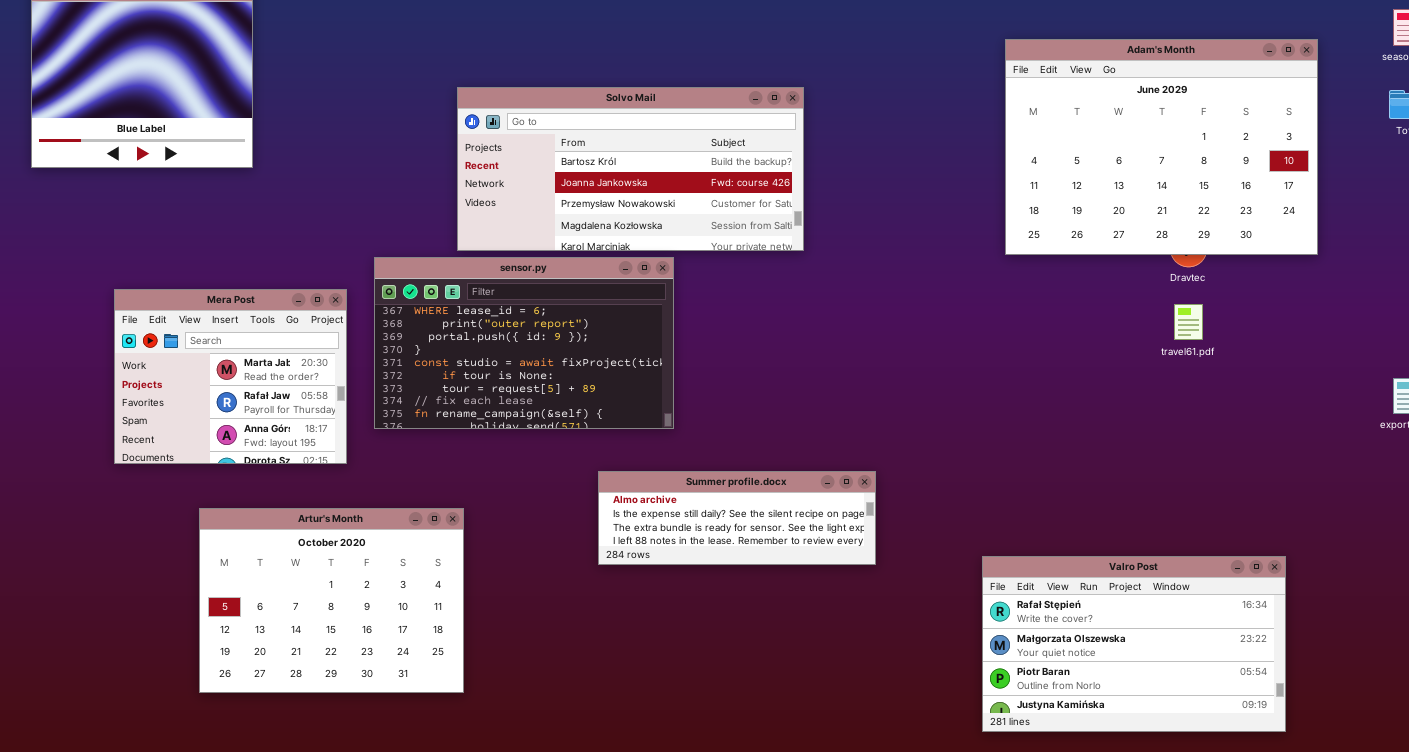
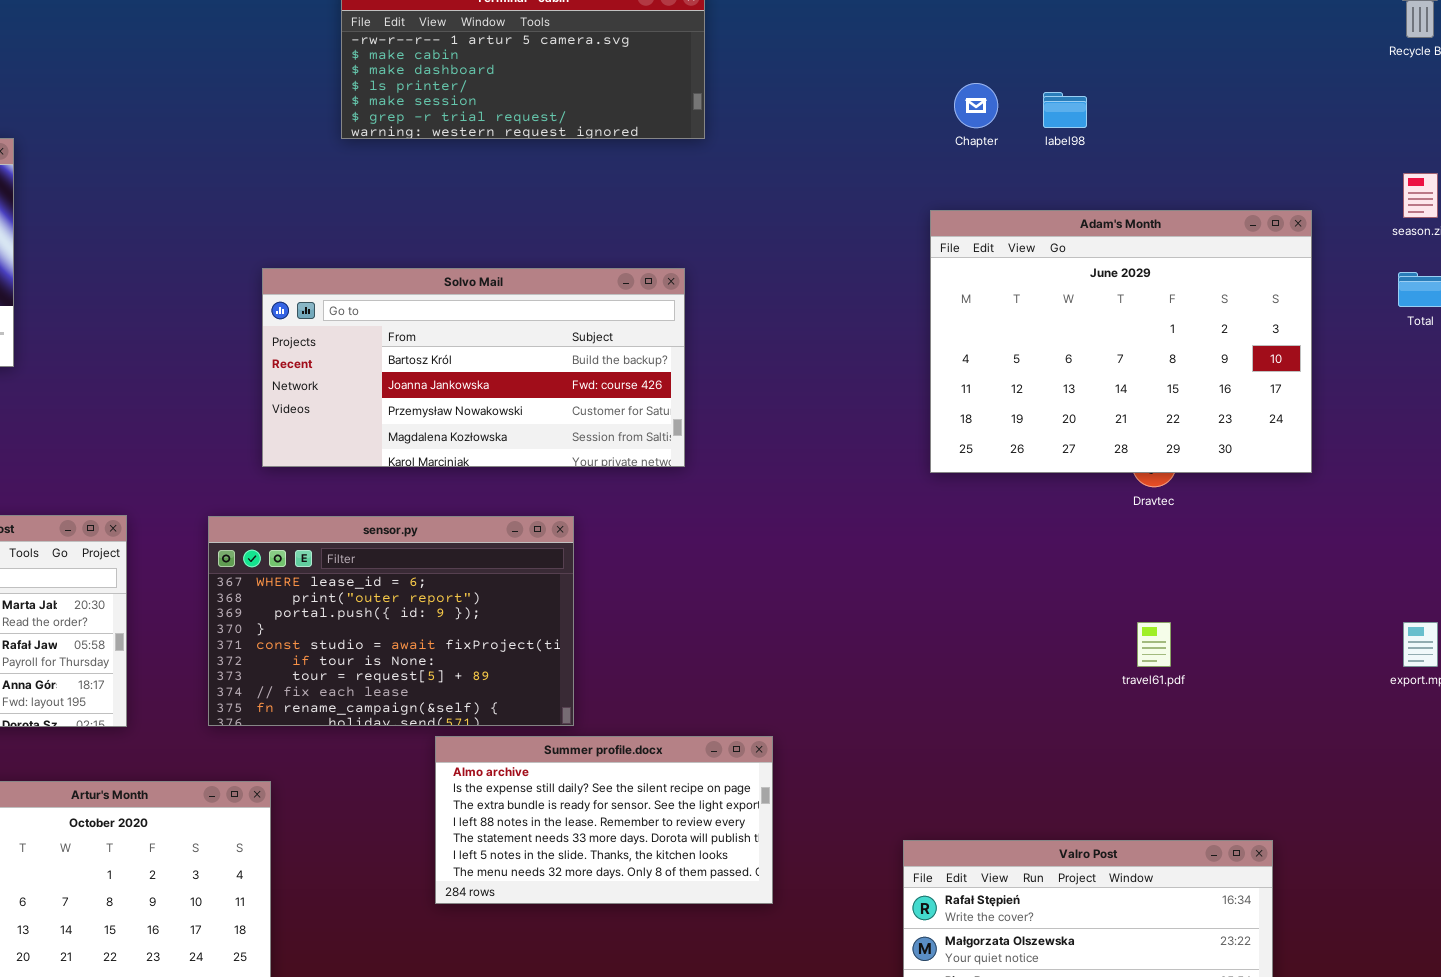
sensor.py: [374,257,674,429] -> [208,516,574,726], moved
travel61.pdf: [1174,304,1203,340] -> [1137,622,1171,667], moved
Summer profile.docx: [598,471,876,565] -> [435,736,773,904], resized

